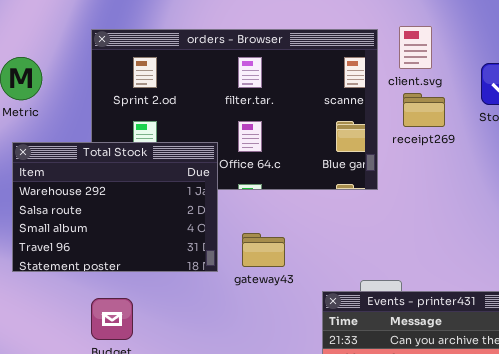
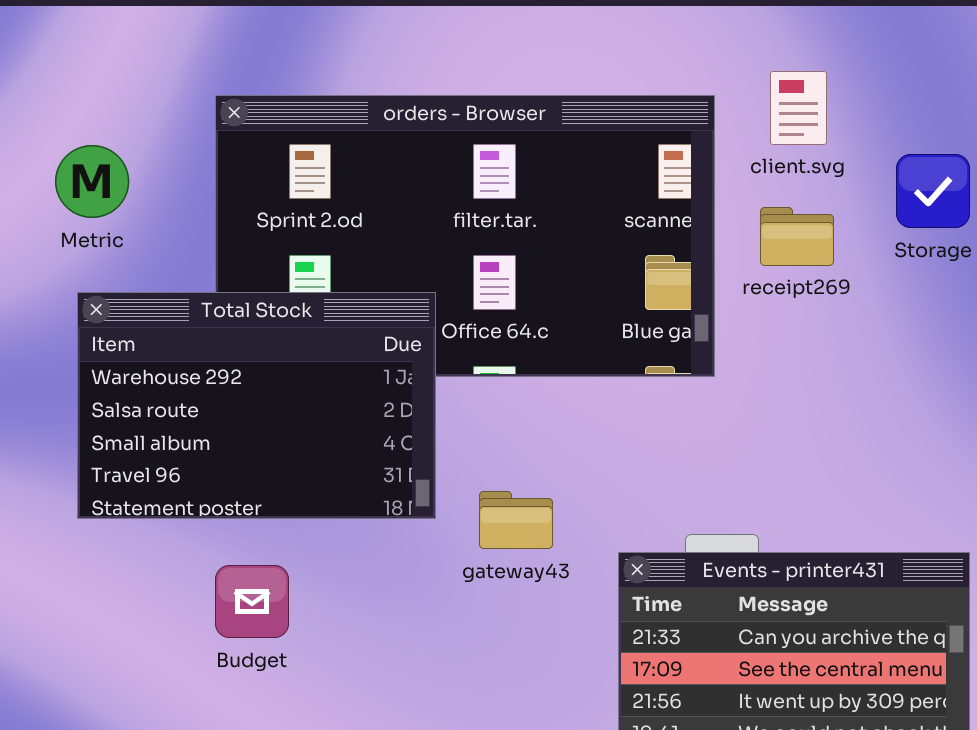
client.svg: [399,26,432,69] -> [770,71,827,145], moved
gateway43: [242,233,285,267] -> [479,491,553,549], moved

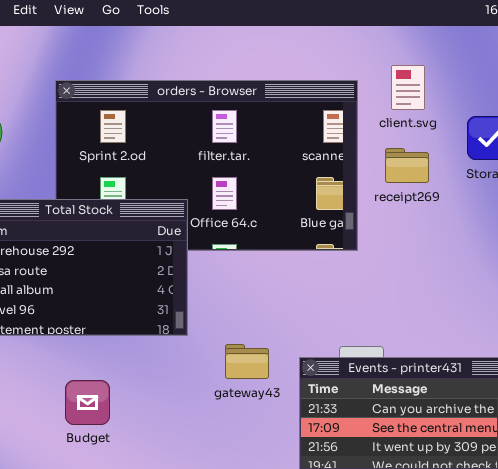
gateway43: [479,491,553,549] -> [225,344,269,379], moved
Budget: [215,565,289,638] -> [65,380,110,425], moved

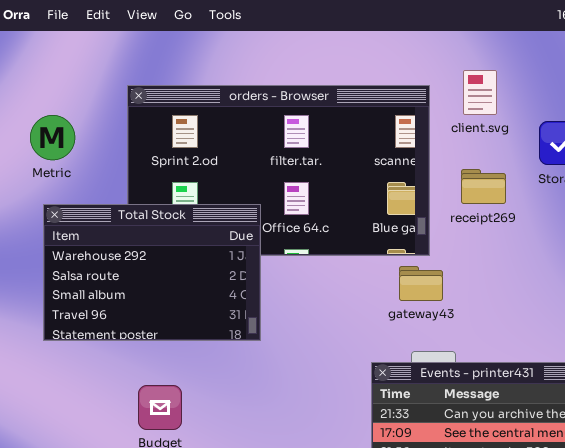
receipt269: [385,148,429,183] -> [461,169,506,204], moved
gateway43: [225,344,269,379] -> [399,266,443,301], moved

